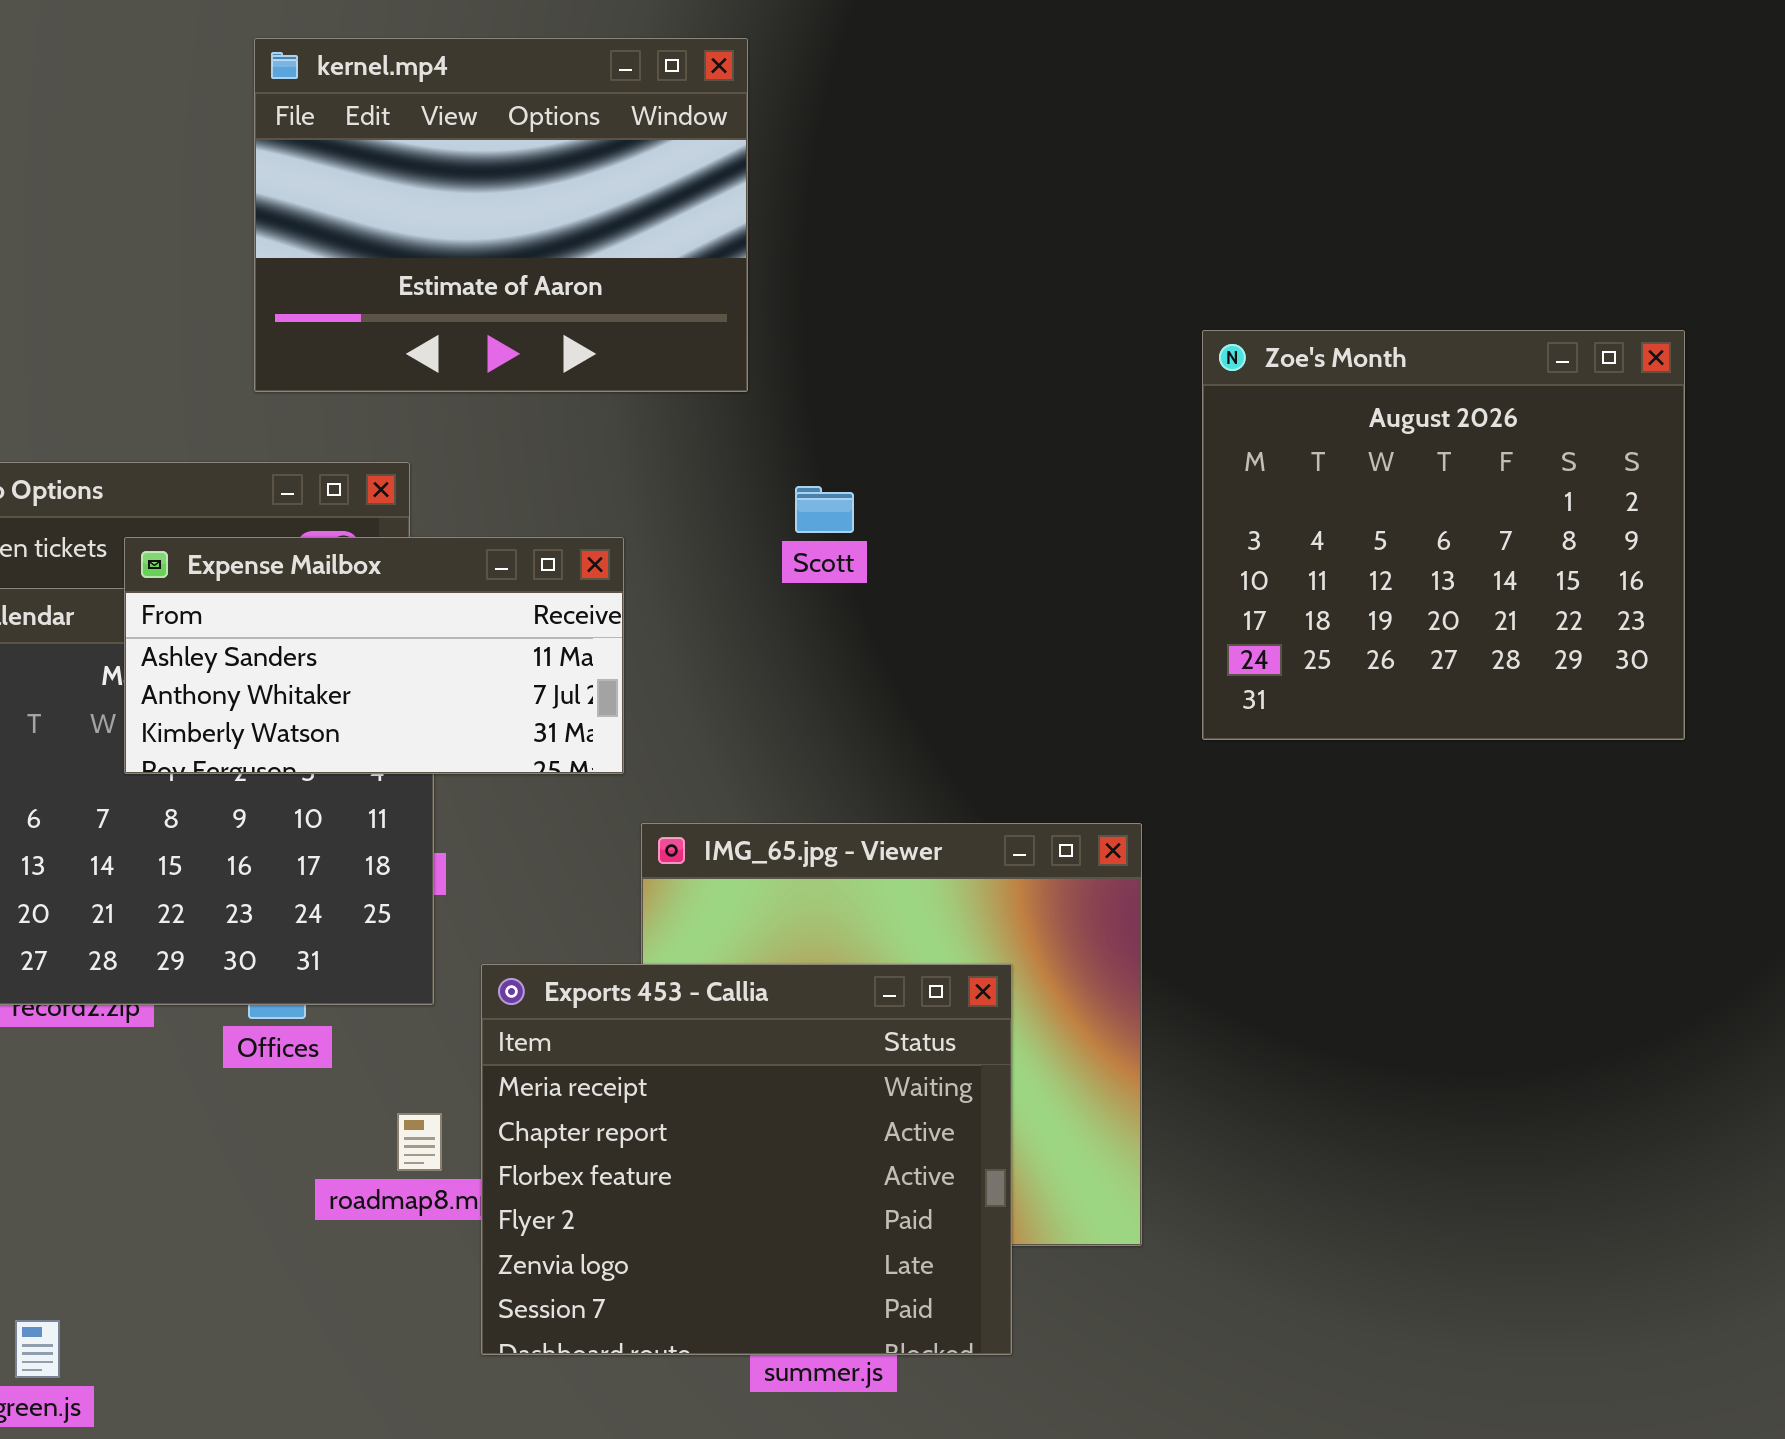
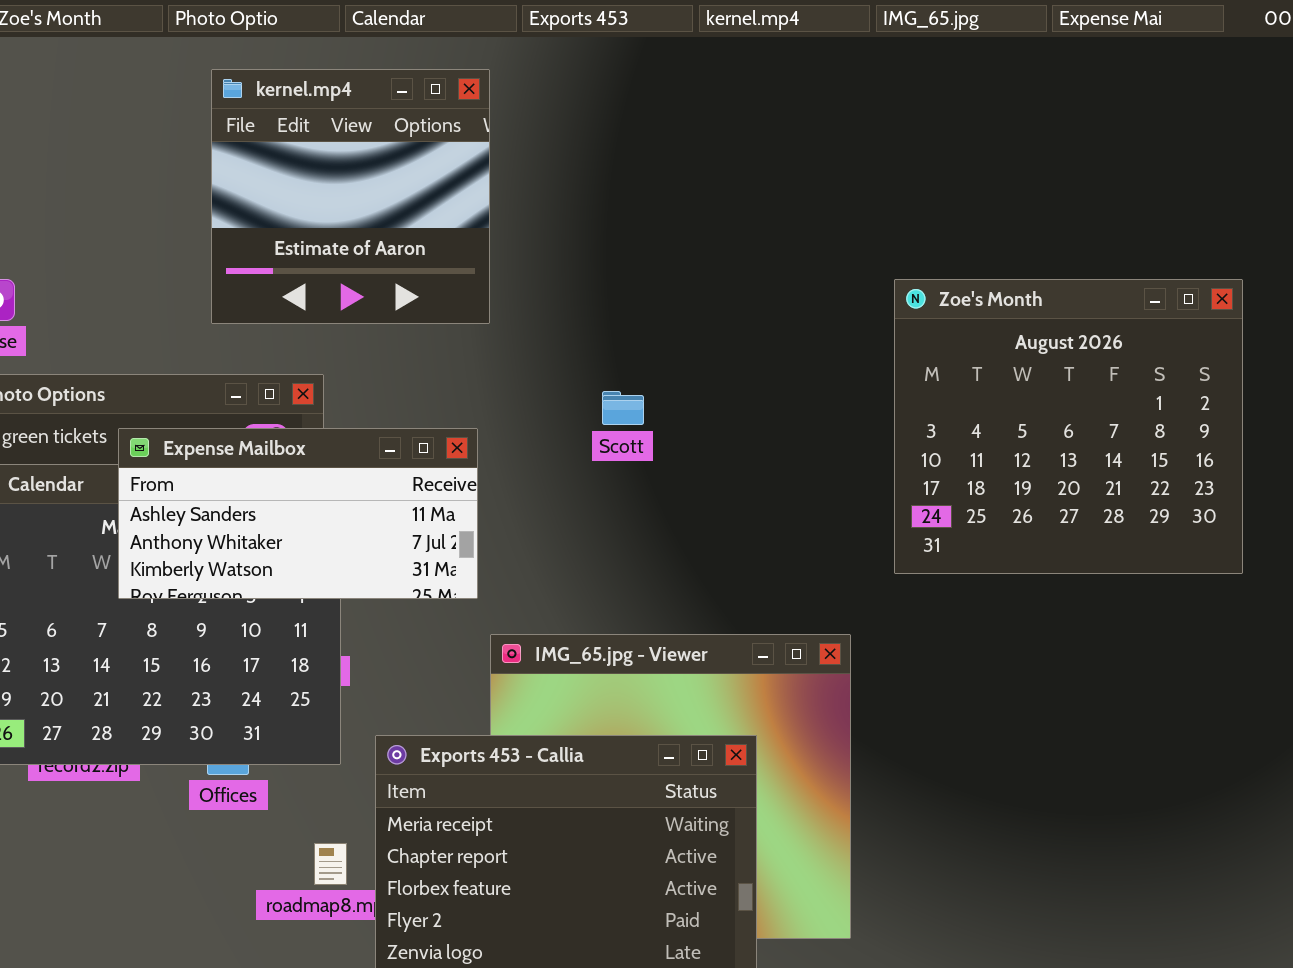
kernel.mp4: [254,38,748,392] -> [211,69,490,324], resized

